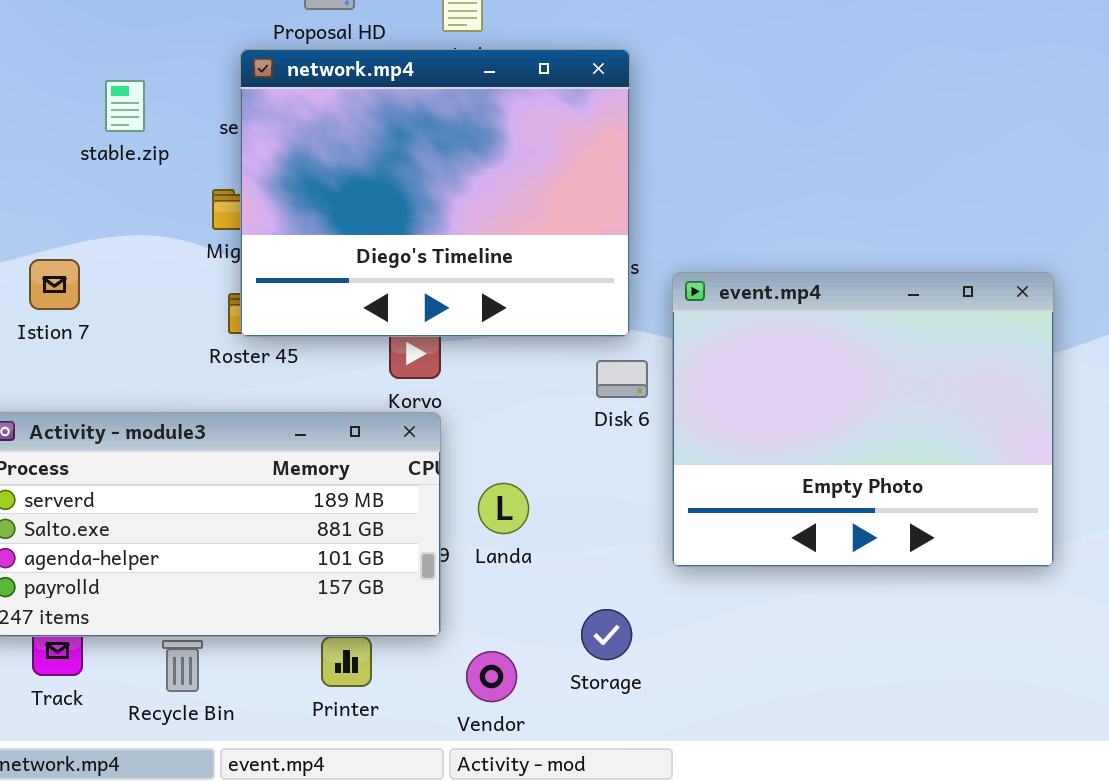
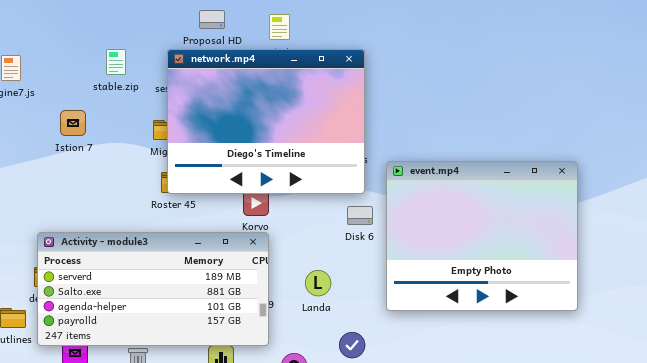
stable.zip: [105,80,145,132] -> [106,49,126,75], moved
Istion 7: [29,259,80,310] -> [60,110,86,136], moved
Landa: [478,483,529,534] -> [305,270,331,296], moved

